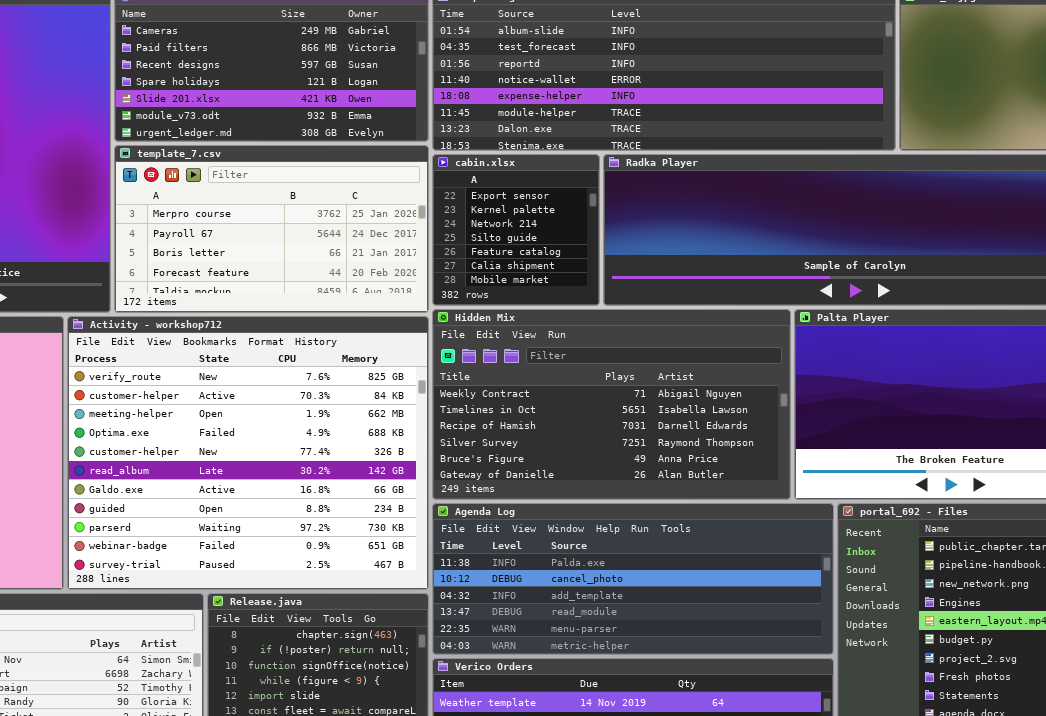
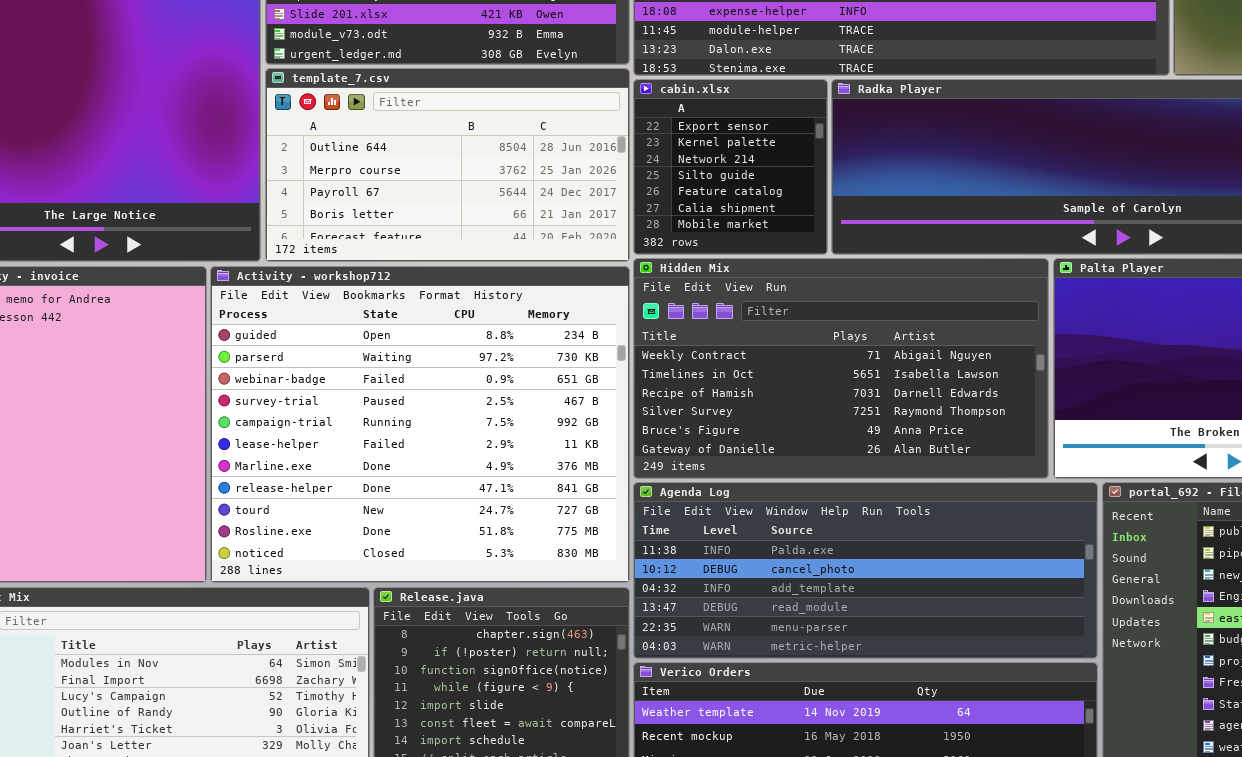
template_7.csv: [114,145,429,313] -> [265,68,630,262], scrolled up 1 row
Activity - workshop712: [67,316,429,590] -> [210,266,630,583], scrolled down 7 rows

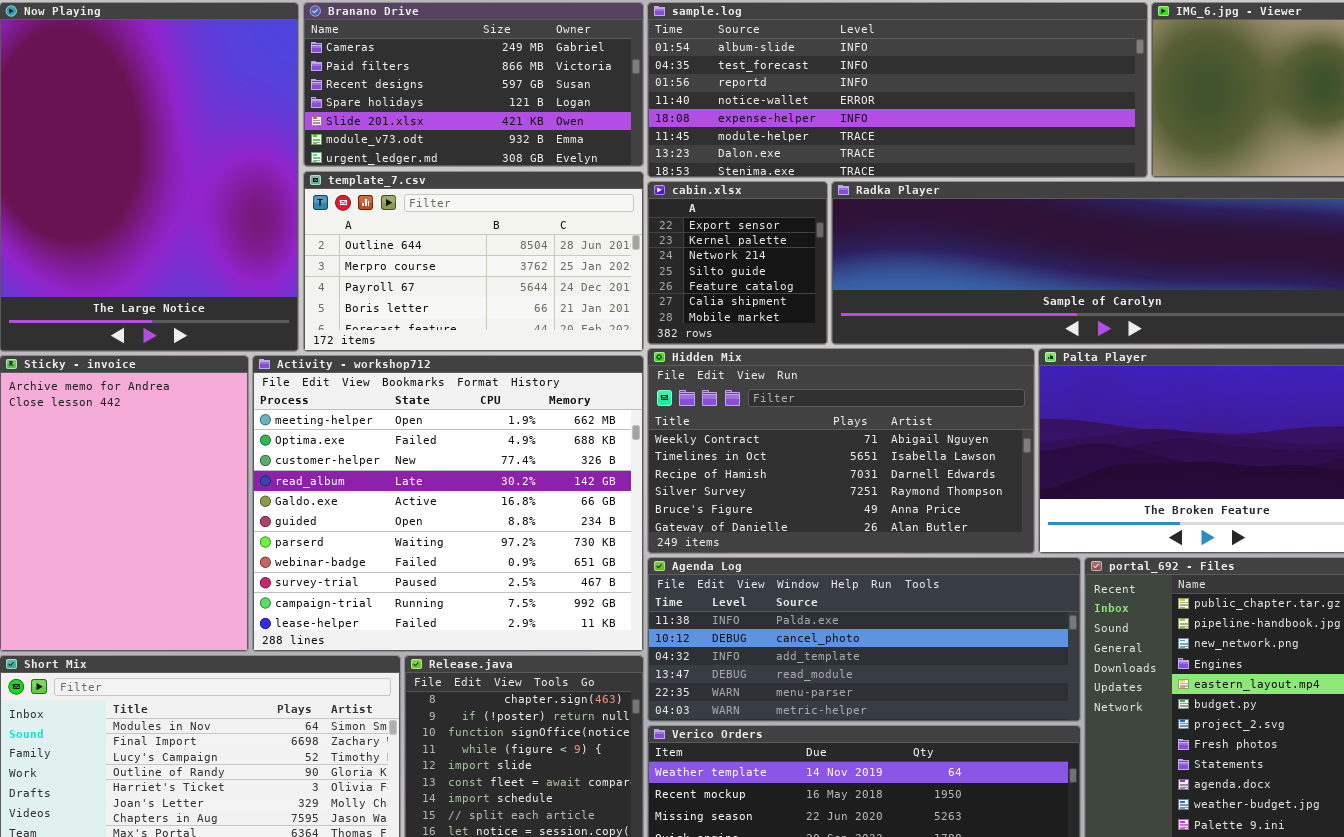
Activity - workshop712: [210,266,630,583] -> [252,355,644,652], scrolled up 5 rows

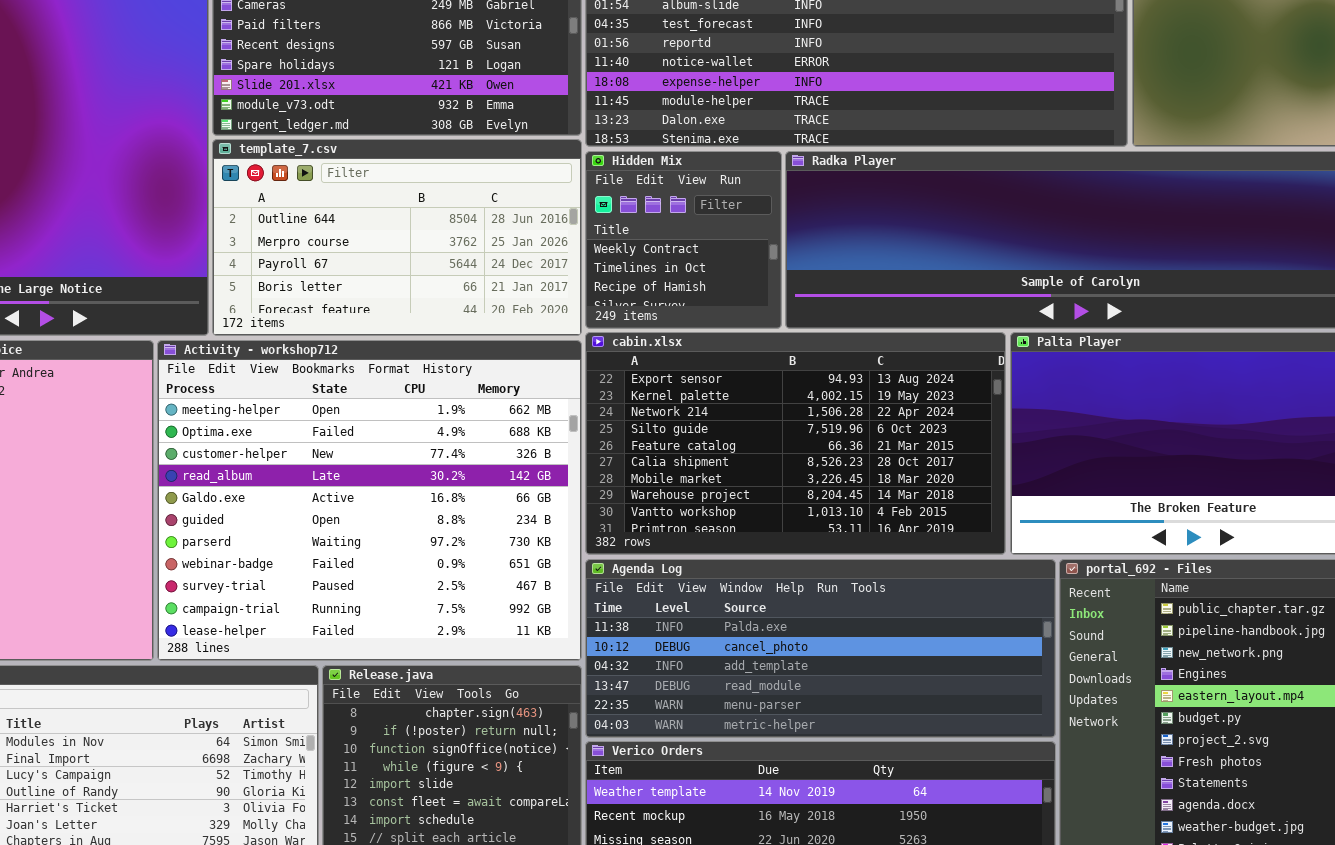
cabin.xlsx: [647,181,828,345] -> [585,332,1006,555], moved, resized
Hidden Mix: [647,348,1035,554] -> [585,151,782,329], moved, resized

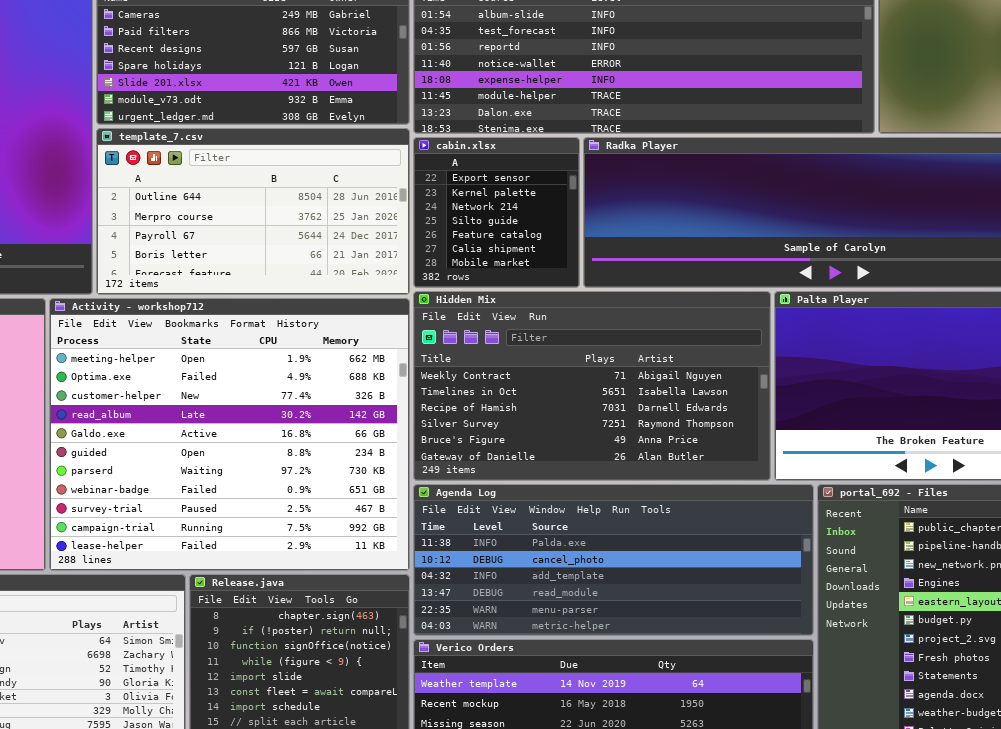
Hidden Mix: [585,151,782,329] -> [413,291,771,481], moved, resized
cabin.xlsx: [585,332,1006,555] -> [413,137,580,288], moved, resized

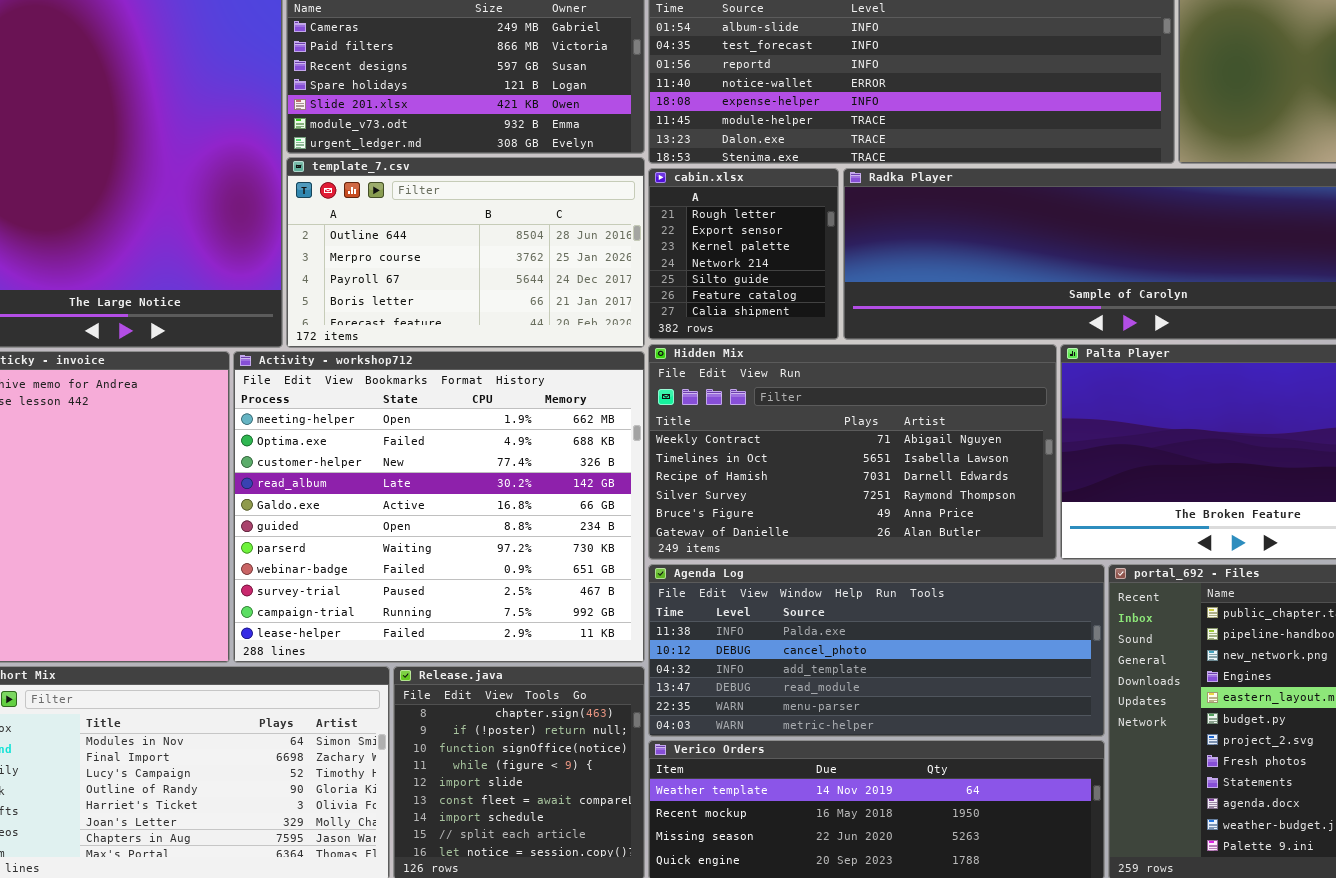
cabin.xlsx: [413,137,580,288] -> [648,168,839,340], scrolled up 1 row

